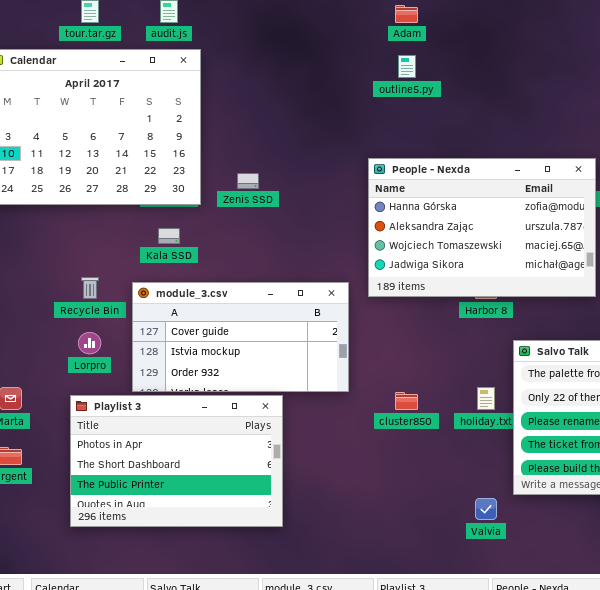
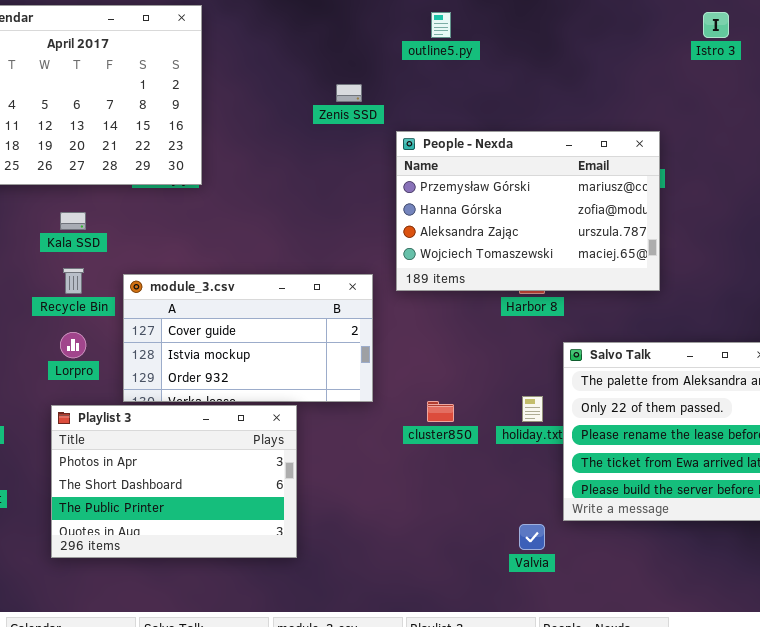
People - Nexda: [368,158,596,297] -> [396,131,660,291], scrolled up 1 row
Zenis SSD: [237,173,259,189] -> [336,84,362,102], moved
Kala SSD: [158,228,180,244] -> [60,212,86,230], moved

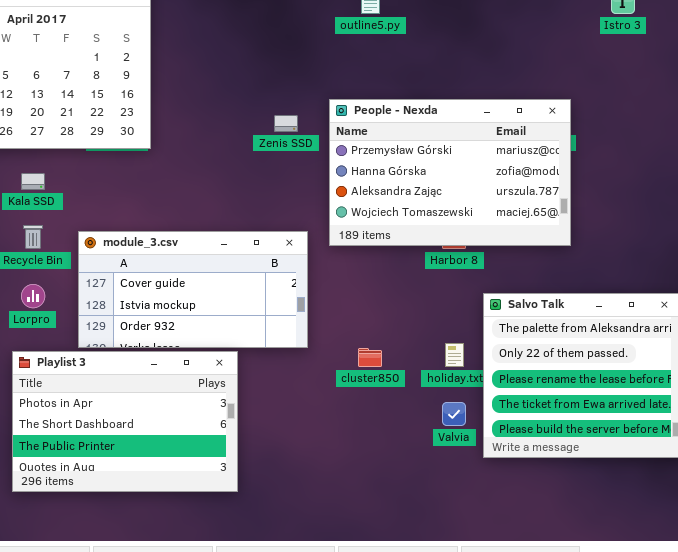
Zenis SSD: [336,84,362,102] -> [274,115,298,132], moved
Valvia: [519,524,545,550] -> [442,402,466,426], moved

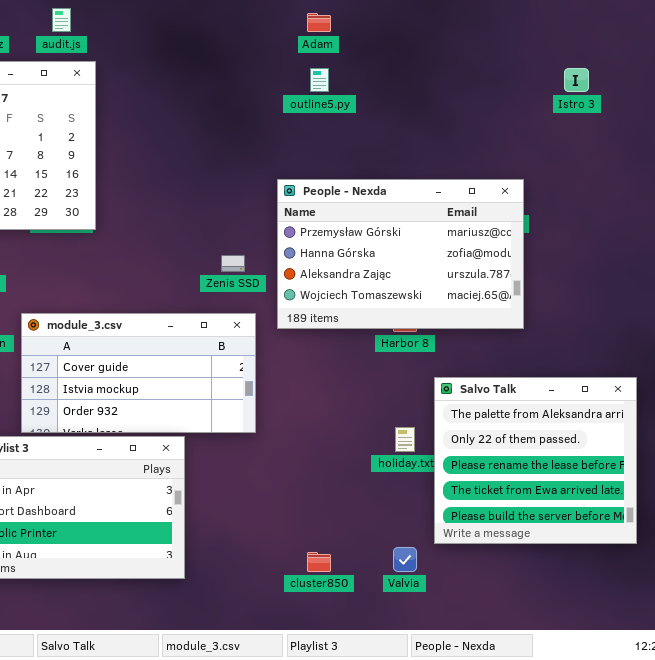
Zenis SSD: [274,115,298,132] -> [221,255,245,272], moved
cluster850: [358,348,382,367] -> [307,552,331,572], moved
Valvia: [442,402,466,426] -> [393,547,417,572], moved

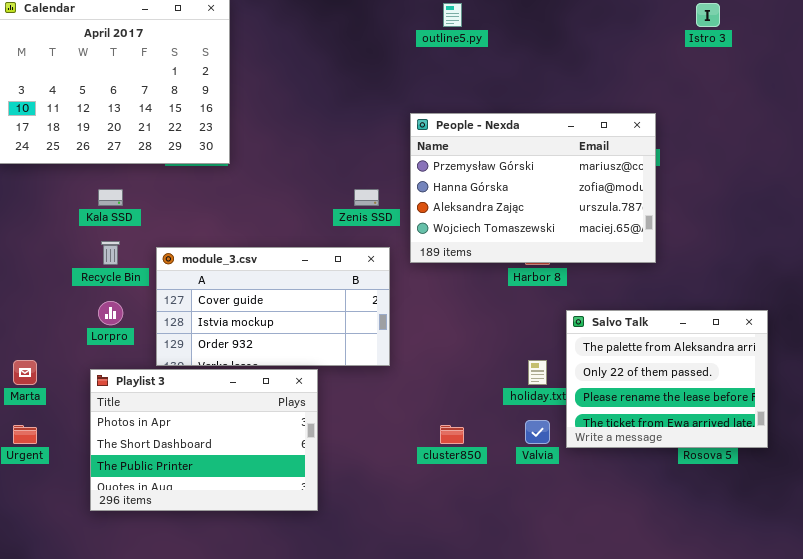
Salvo Talk: [434,377,637,544] -> [566,310,768,448], resized
Valvia: [393,547,417,572] -> [525,420,550,444], moved
cluster850: [307,552,331,572] -> [440,425,464,444], moved

